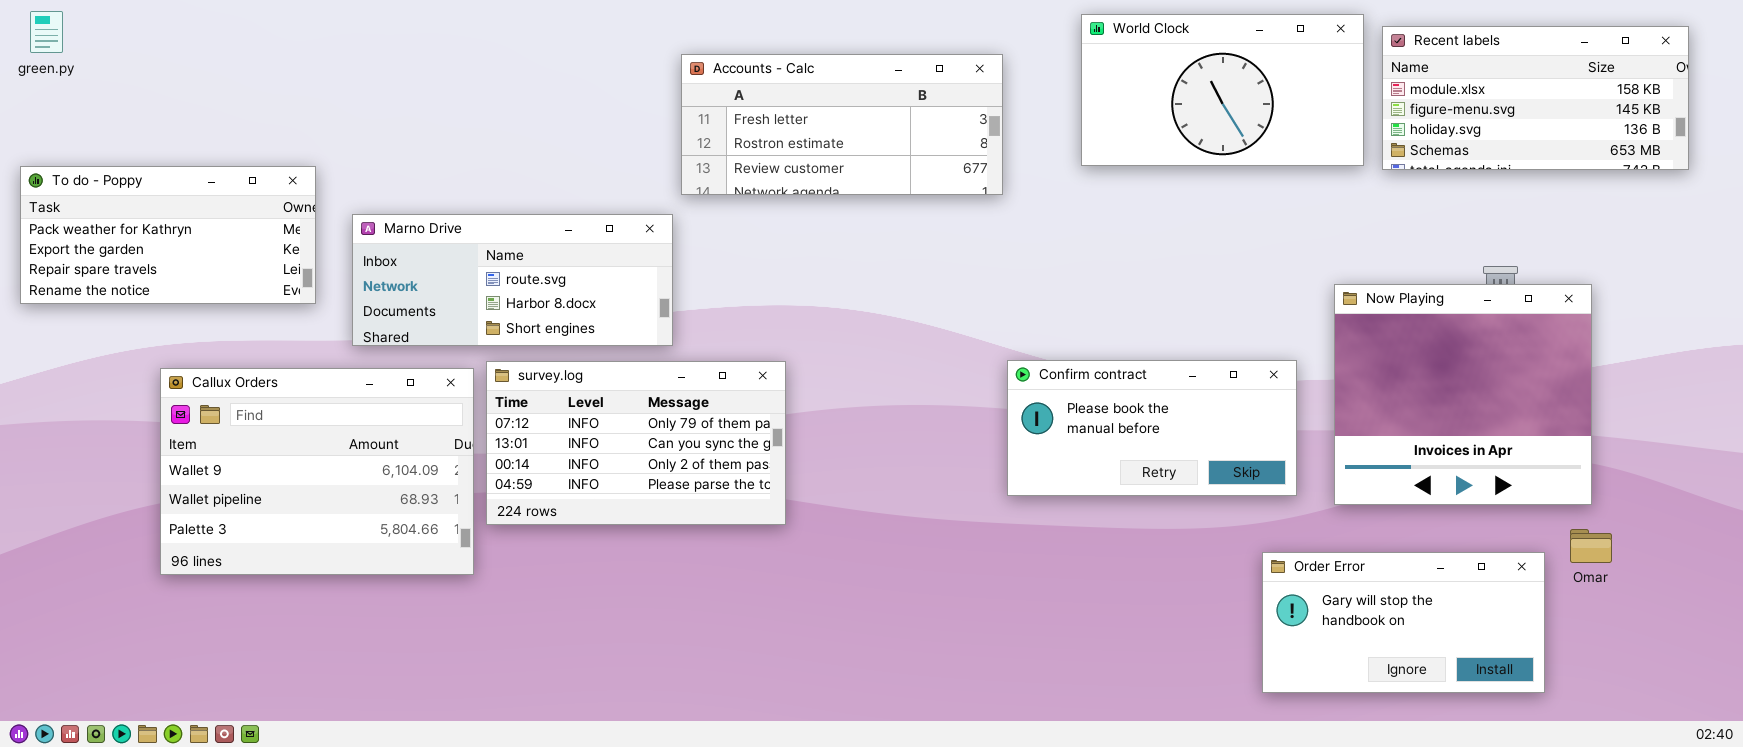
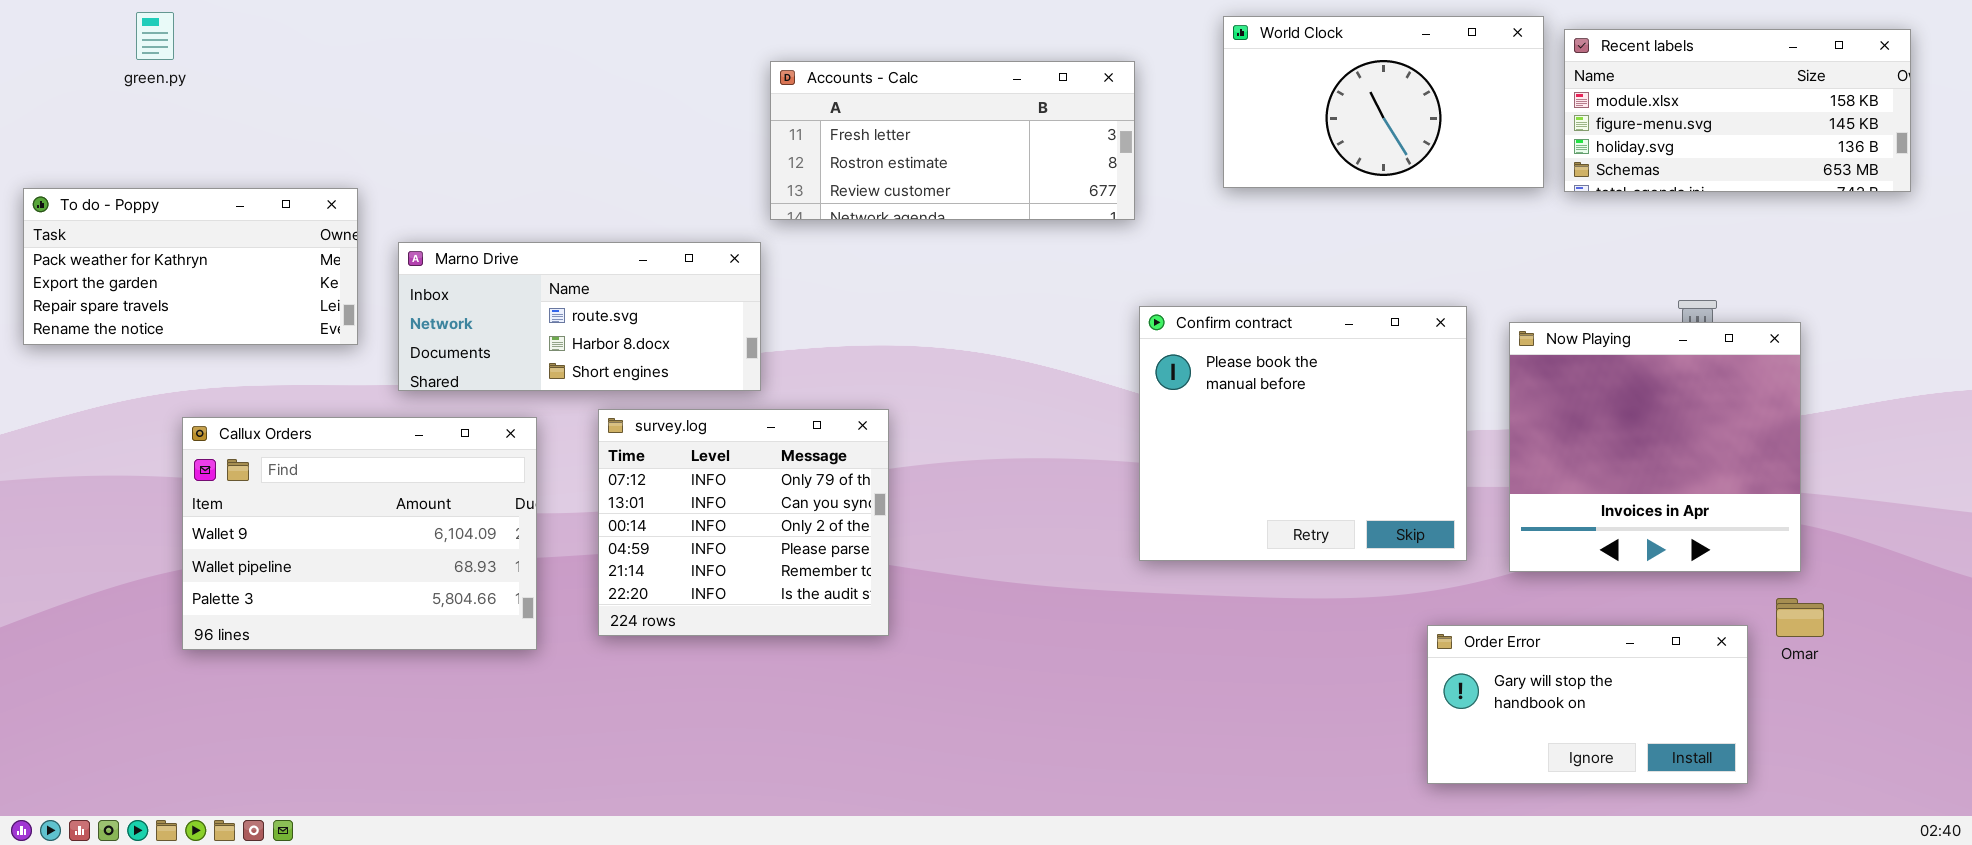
green.py: [30,11,63,53] -> [136,12,174,60], moved
Confirm contract: [1007,360,1297,496] -> [1139,306,1467,561], resized
survey.log: [486,361,786,525] -> [598,409,889,636], resized

